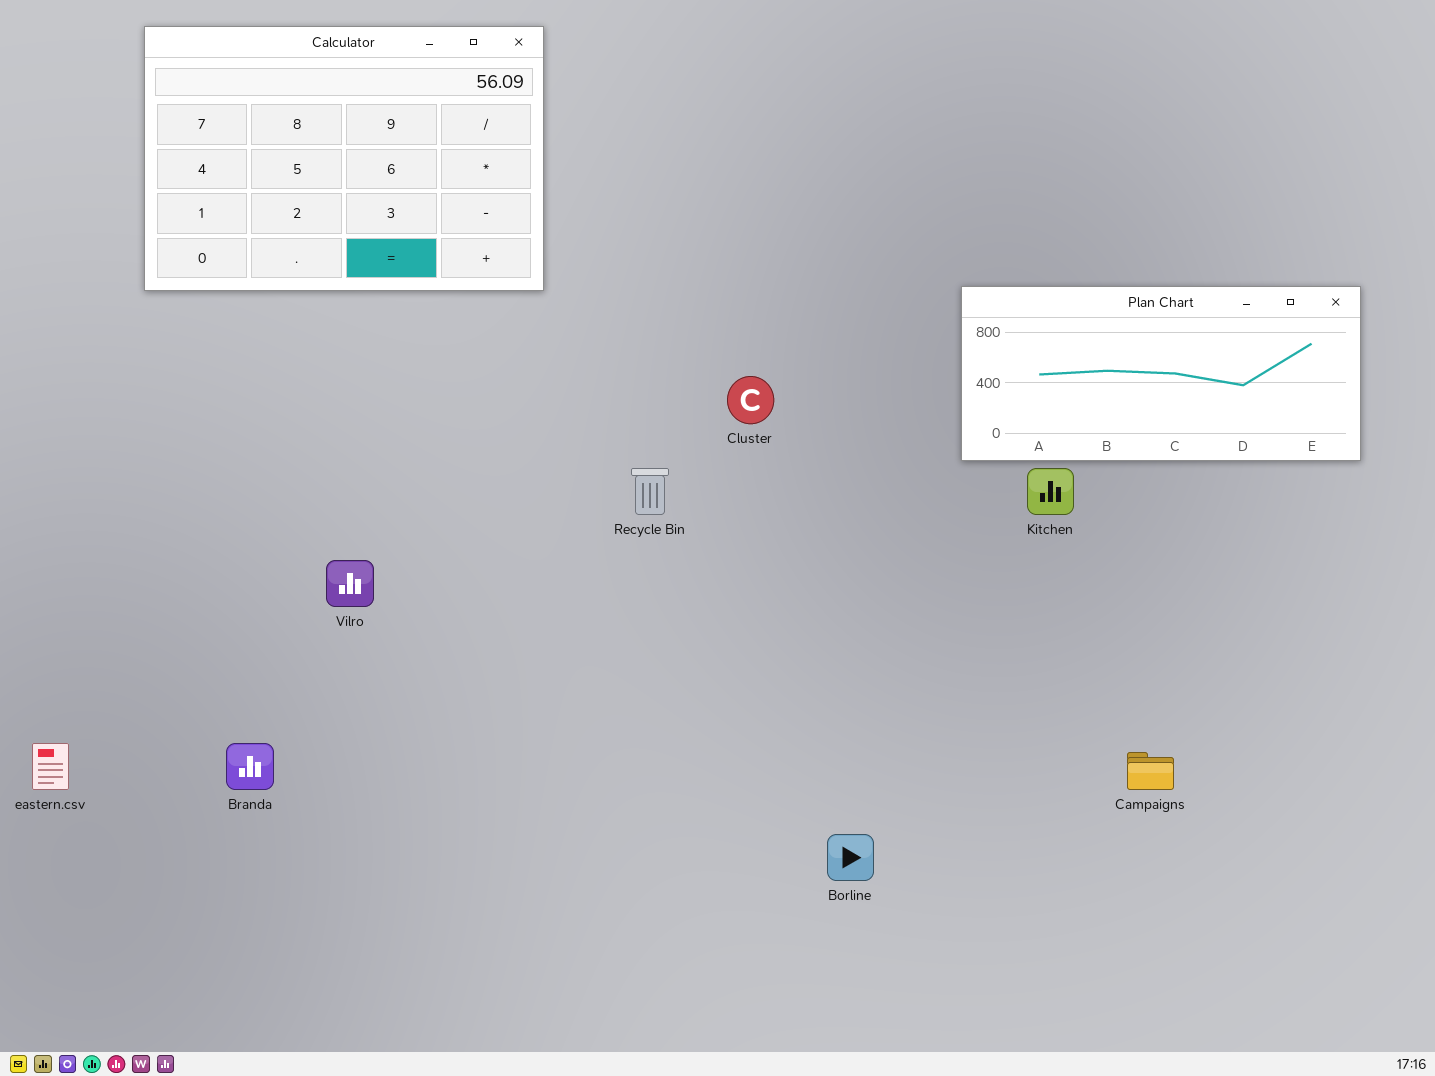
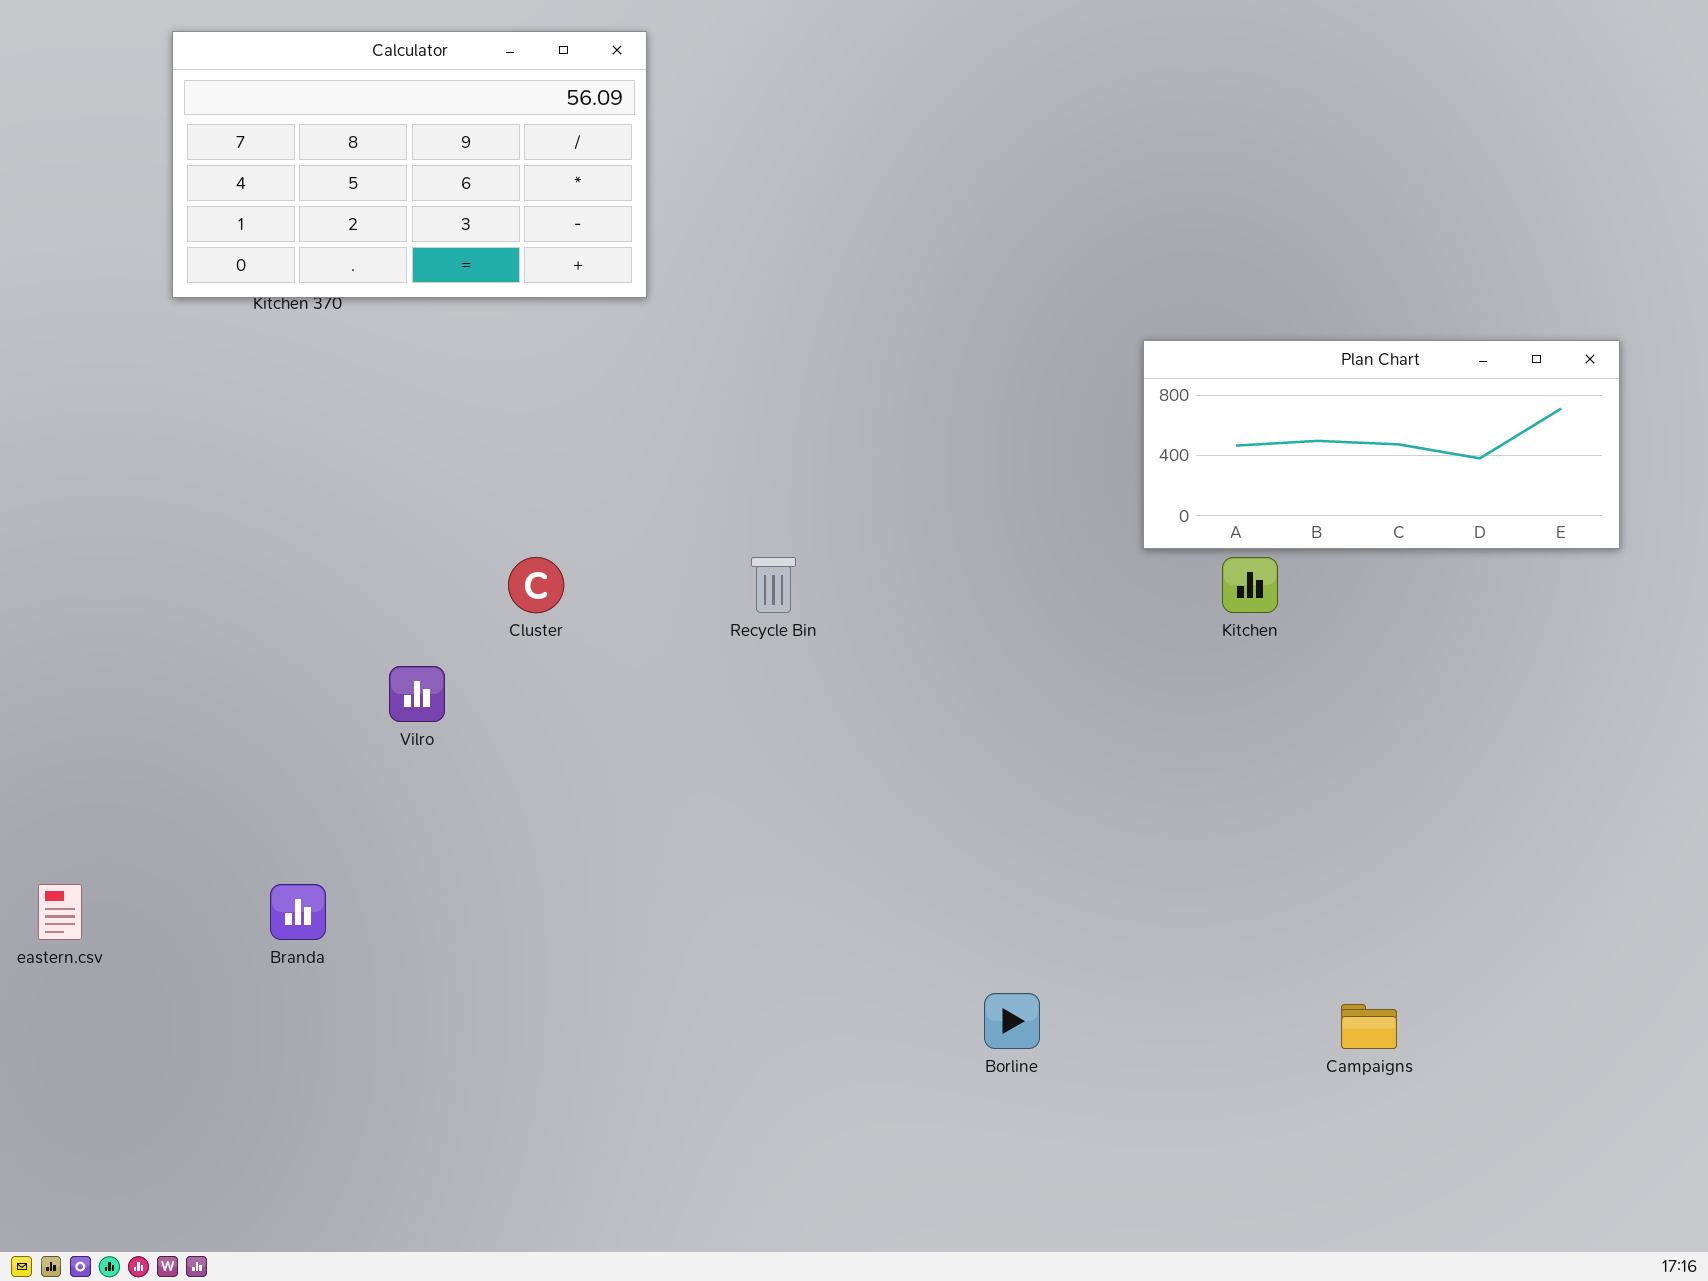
Calculator: [144,26,544,291] -> [172,31,647,298], resized
Cluster: [727,376,774,424] -> [508,557,564,613], moved
Campaigns: [1127,752,1174,790] -> [1341,1004,1397,1049], moved

